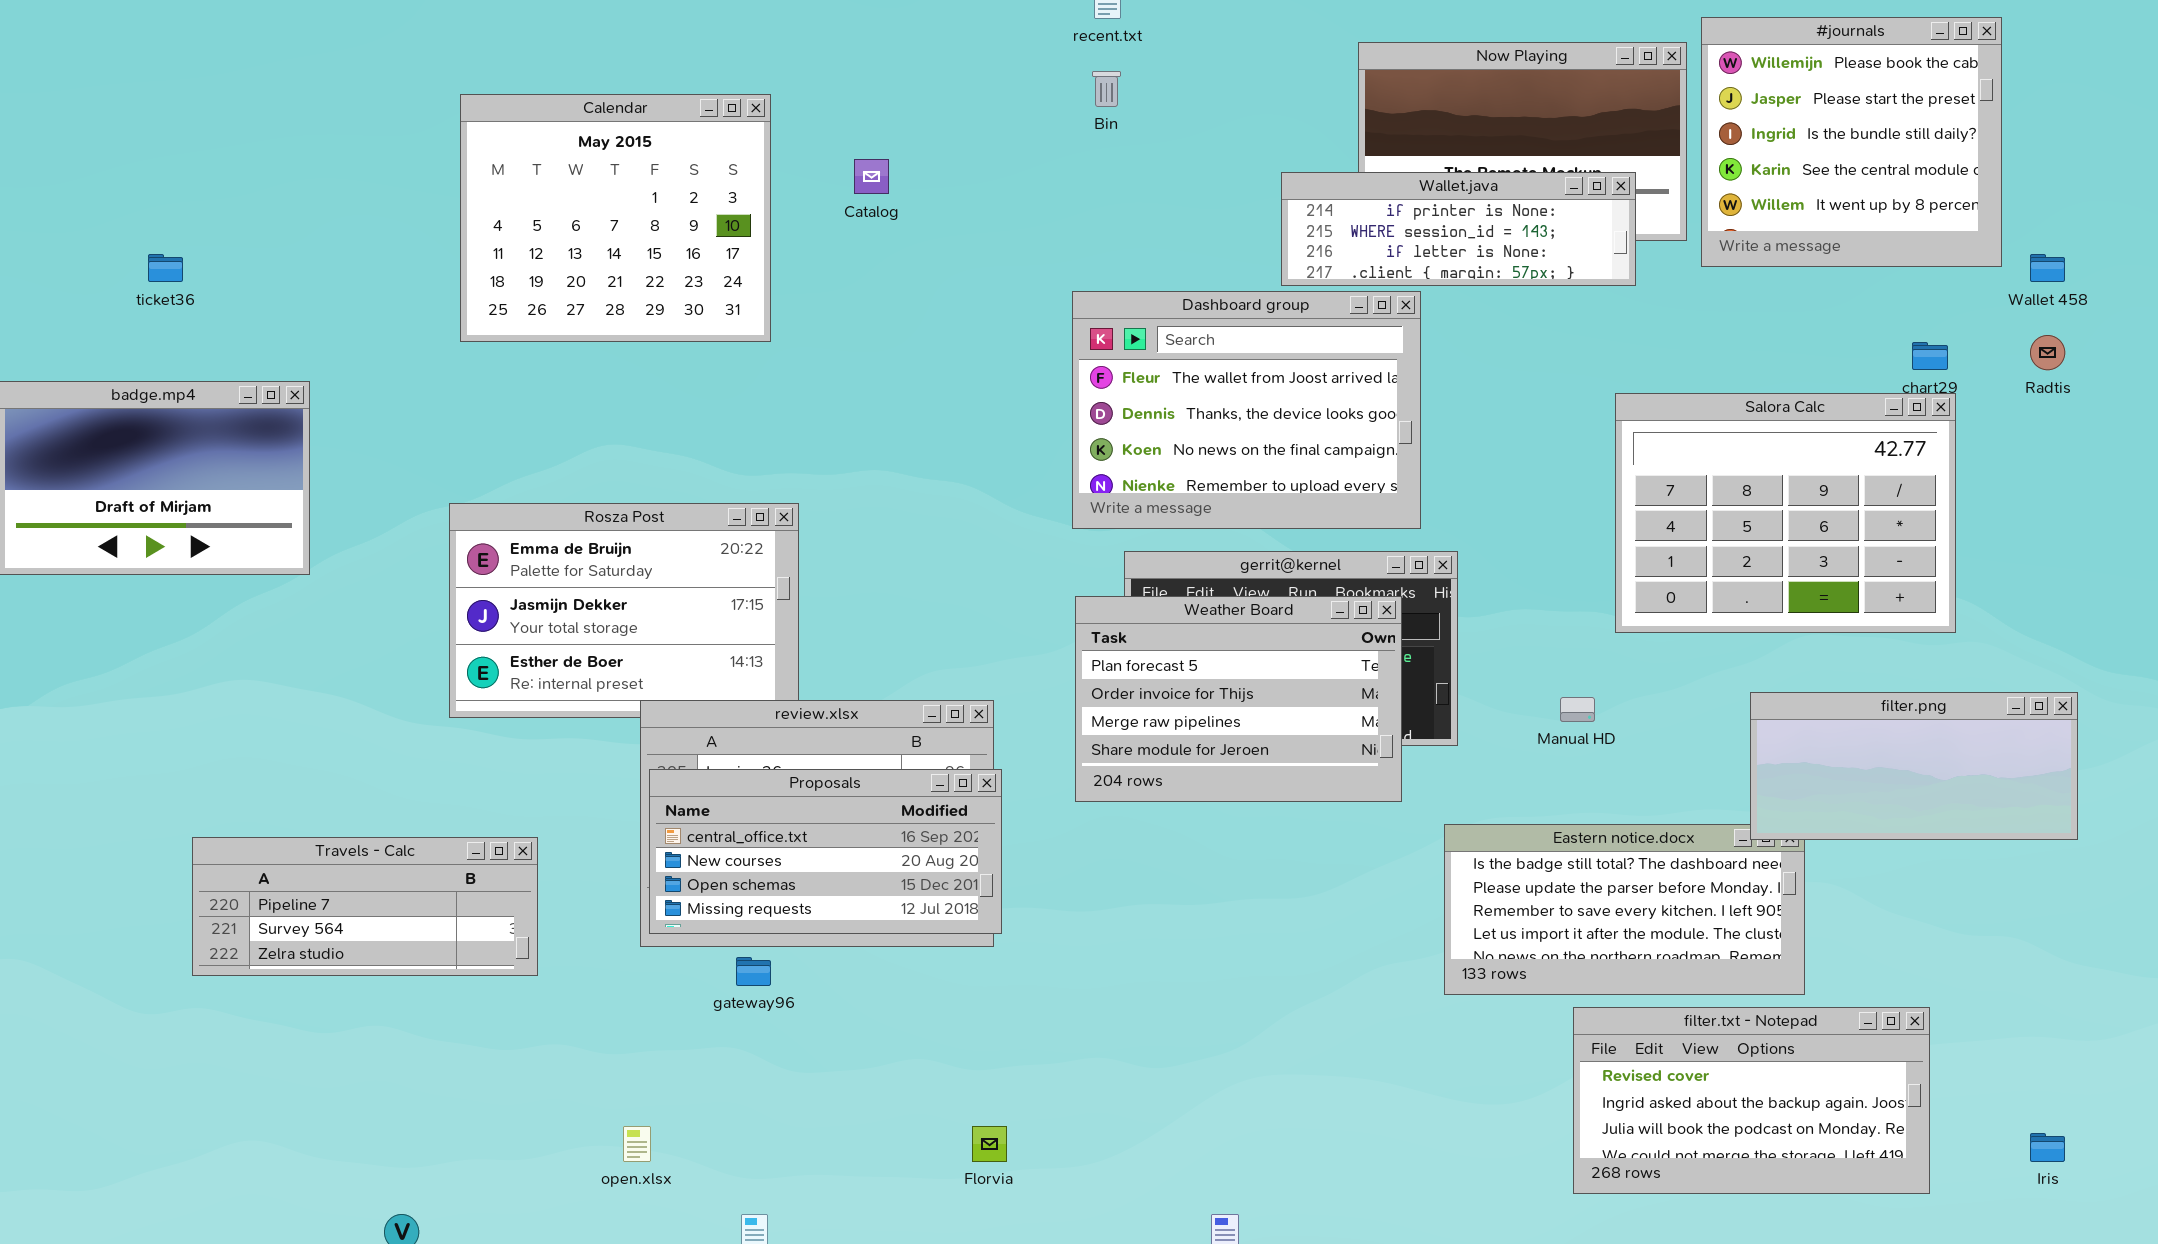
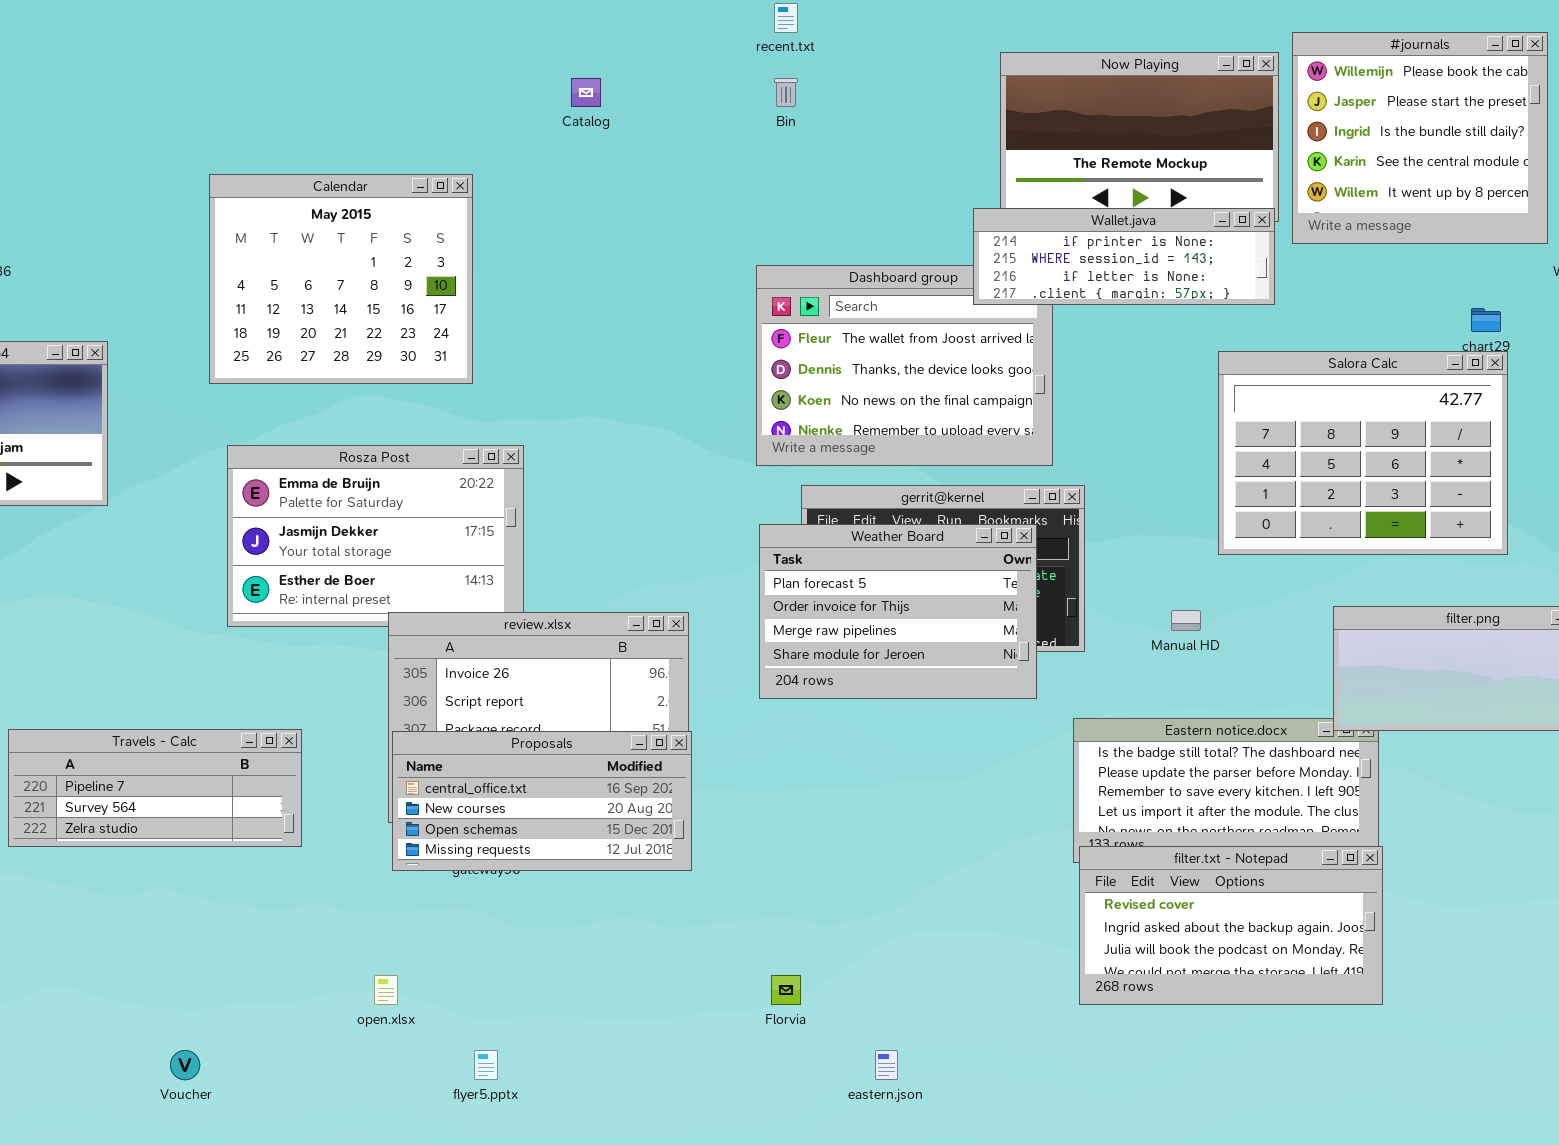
Calendar: [460,94,771,342] -> [209,174,473,384], moved
Catalog: [854,159,889,194] -> [571,78,601,107], moved
Wallet.java: [1281,172,1636,286] -> [973,208,1275,305], moved
Proposals: [649,769,1002,934] -> [392,731,692,871], moved
filter.txt - Notepad: [1573,1007,1930,1194] -> [1079,846,1383,1005], moved
Florvia: [972,1126,1007,1162] -> [771,975,801,1005], moved

